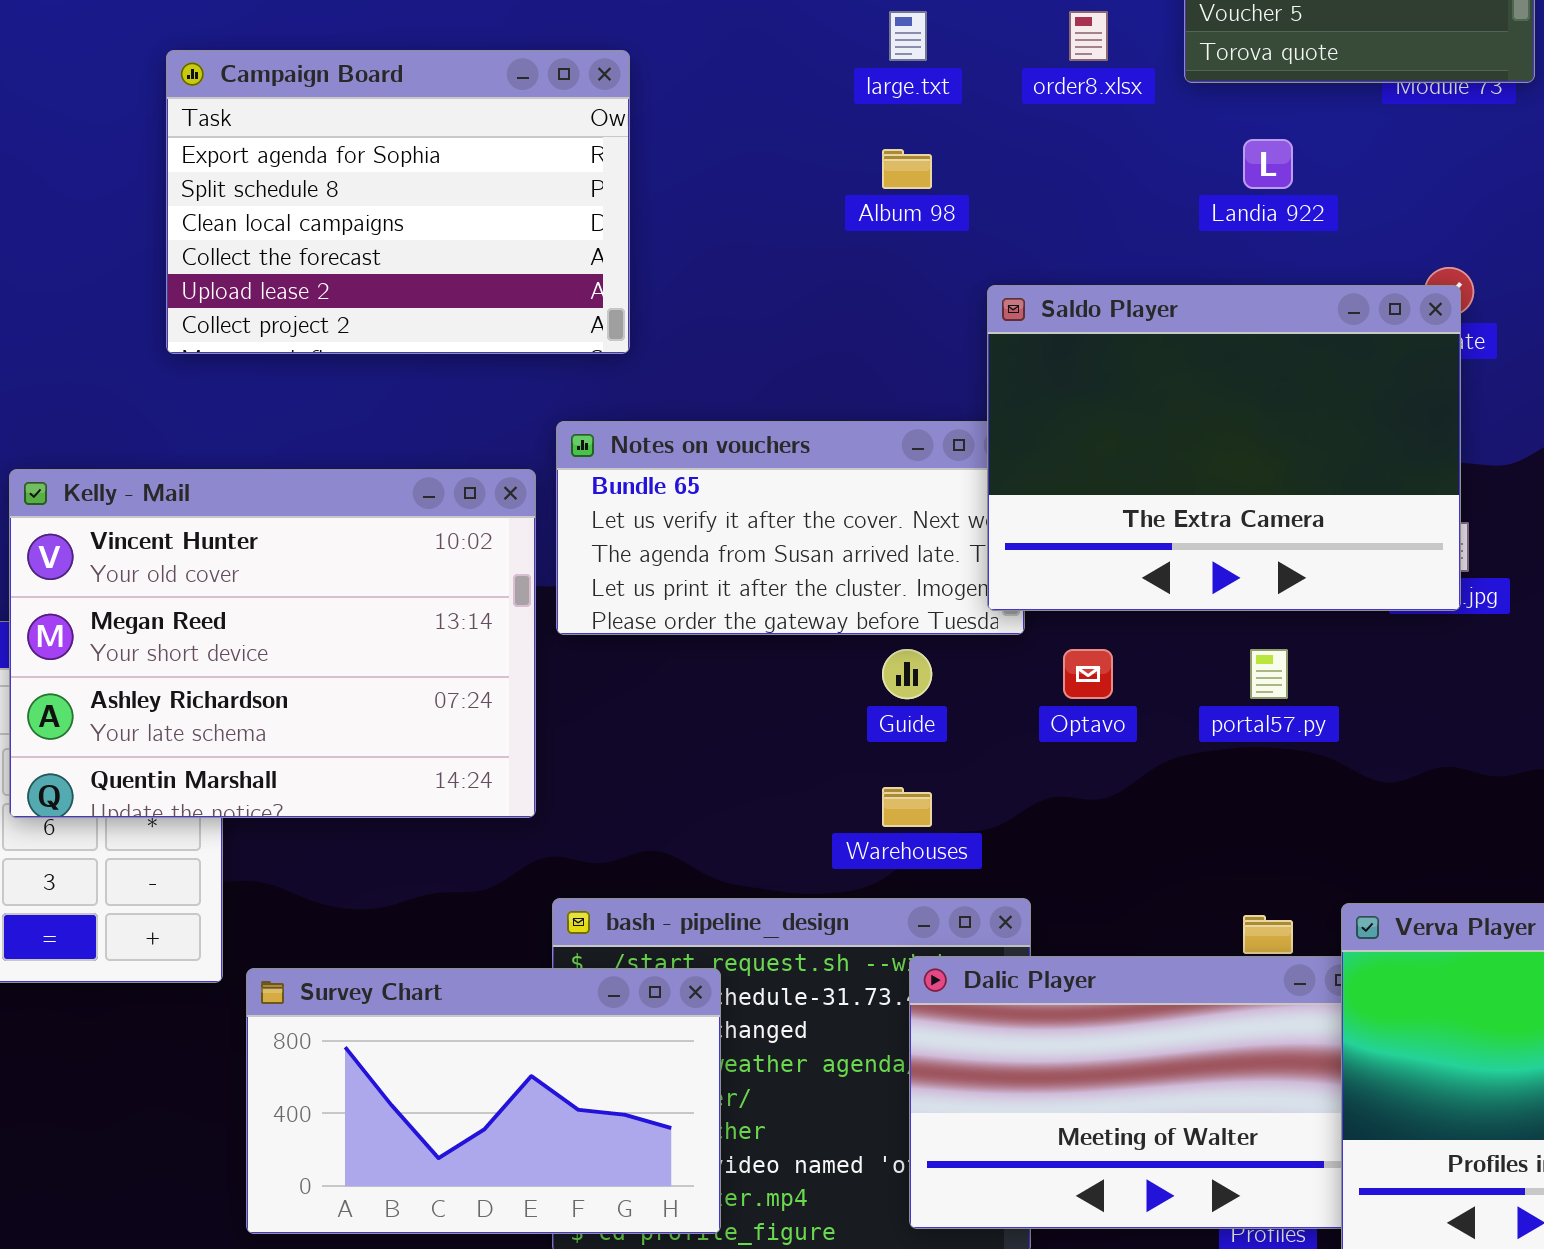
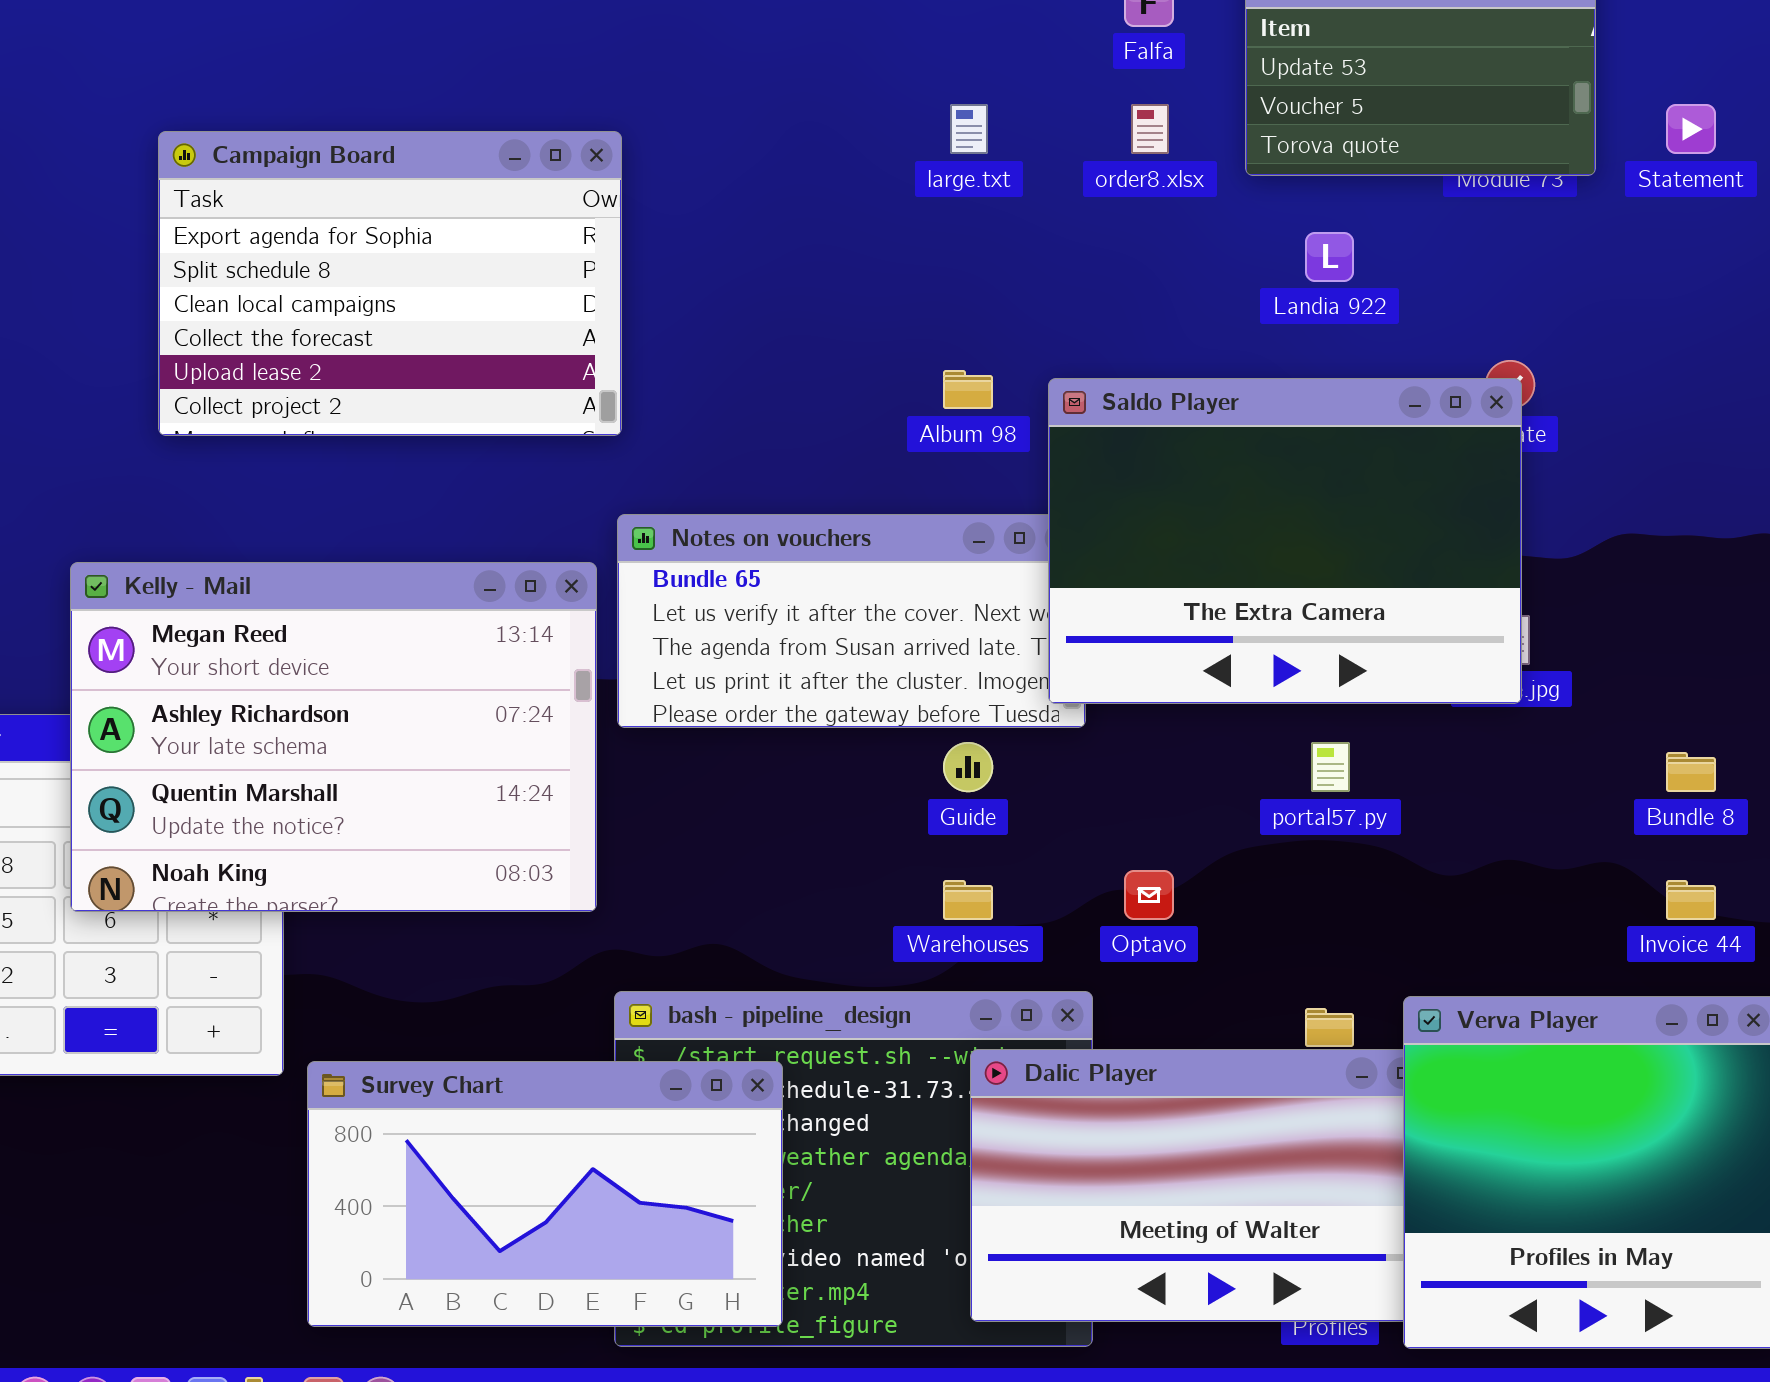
Campaign Board: [166,50,630,354] -> [158,131,622,436], moved
Album 98: [882,149,932,189] -> [943,370,993,409], moved
Kelly - Mail: [9,469,536,818] -> [70,562,597,912], scrolled down 1 row
Optavo: [1063,649,1113,699] -> [1124,870,1174,920], moved

